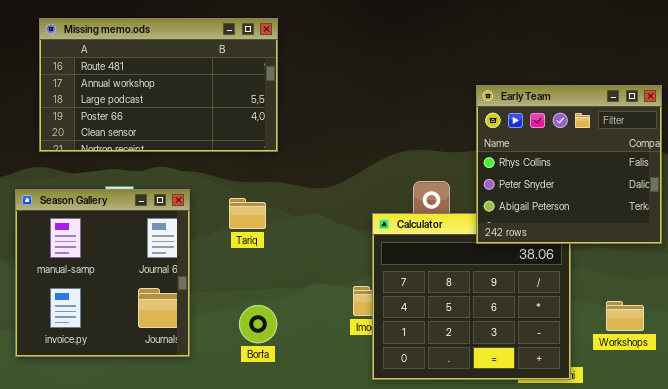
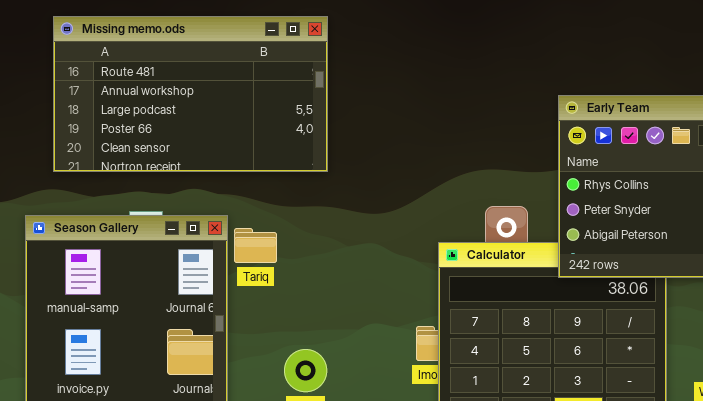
Tariq: [229,198,266,229] -> [234,228,277,263], moved

